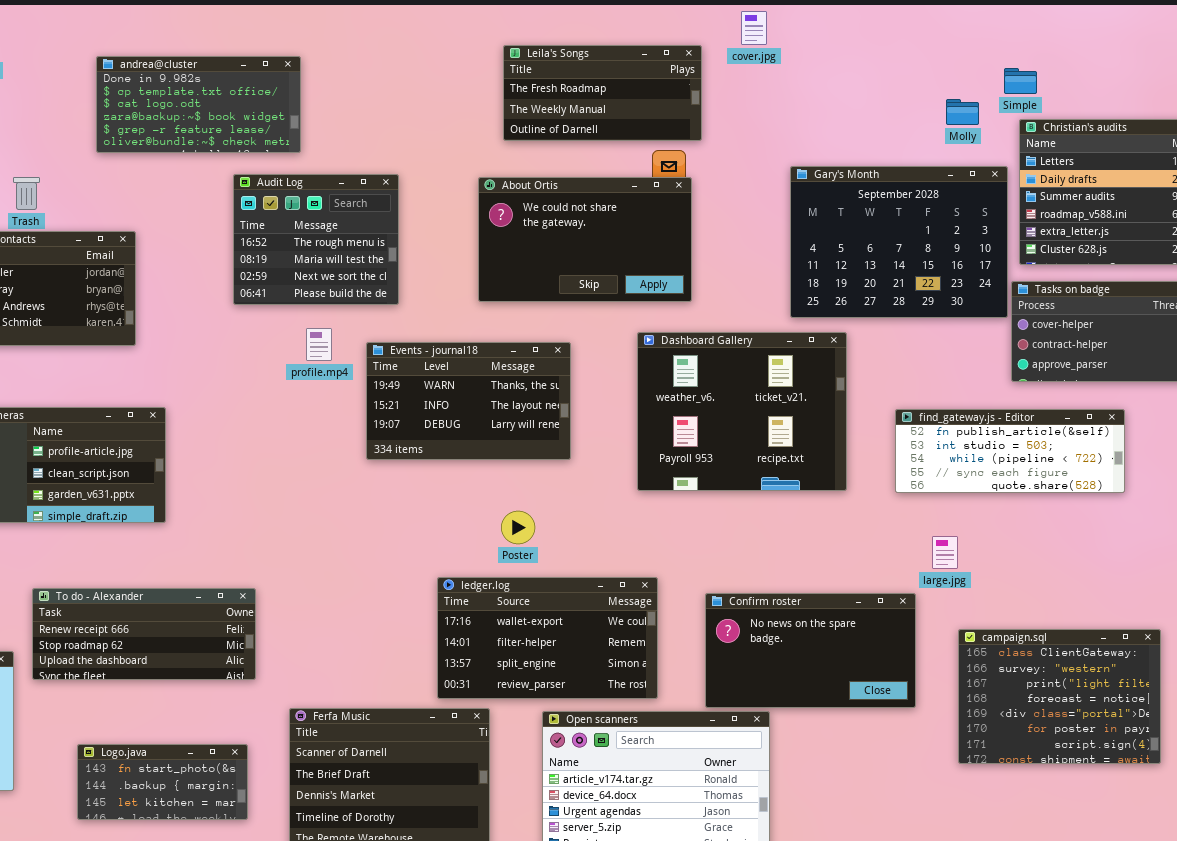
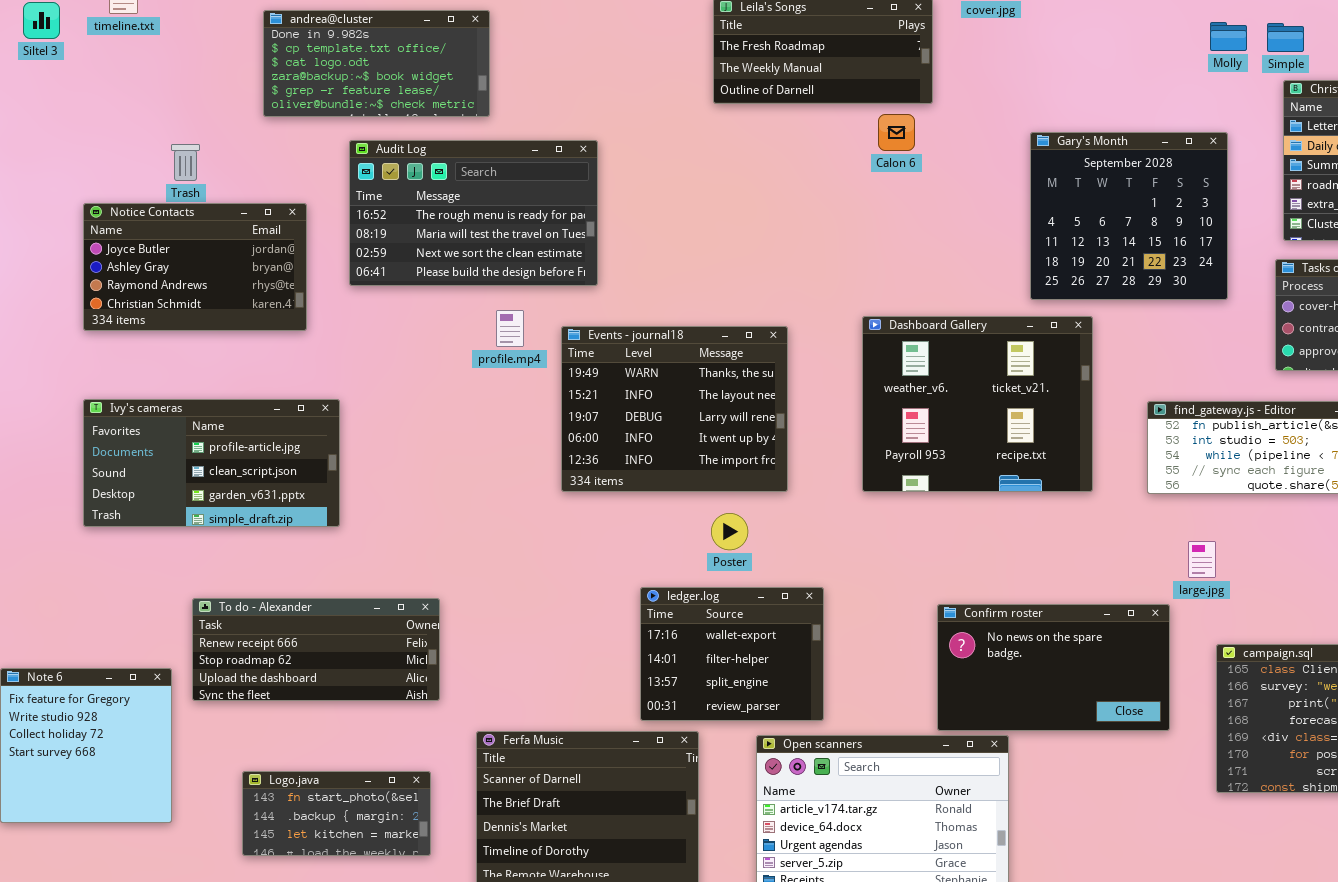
Molly: [946,99,979,125] -> [1210,22,1247,51], moved
Gary's Month: [790,166,1008,318] -> [1030,132,1228,300], resized
Audit Log: [233,174,399,305] -> [349,140,598,286], resized
About Ortis: [478,177,692,302] -> none, closed
Events - journal18: [366,342,571,460] -> [561,326,788,492], resized
ledger.log: [437,577,658,699] -> [640,587,824,721], resized

